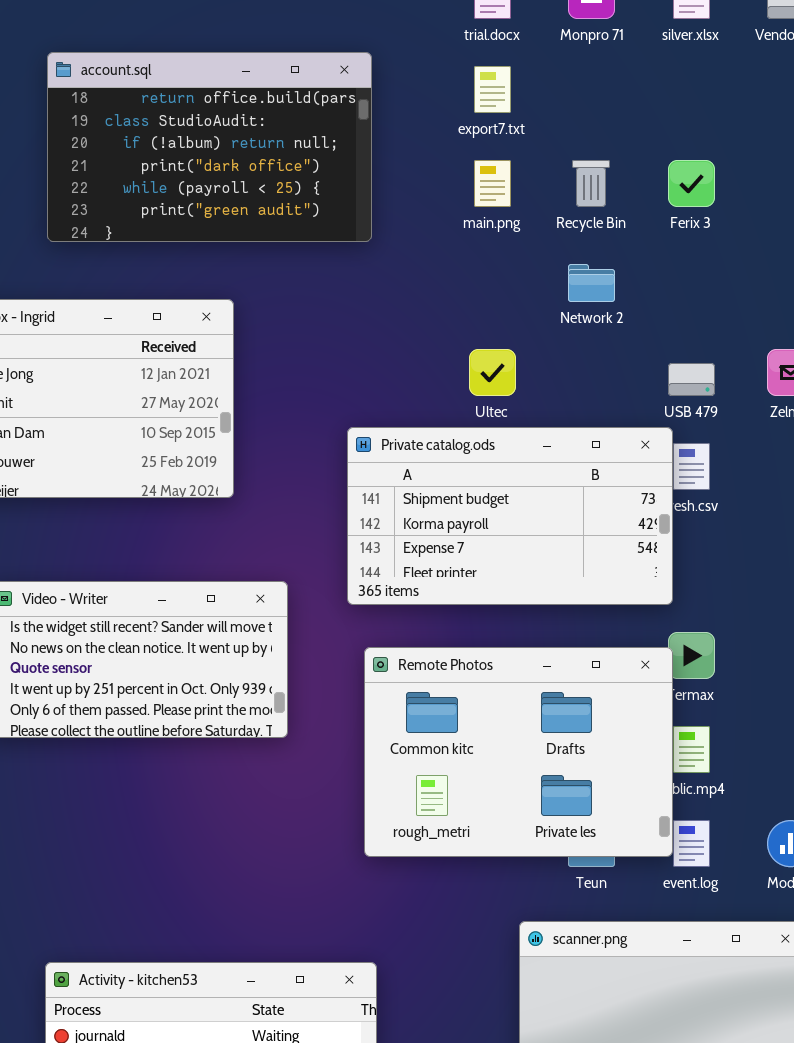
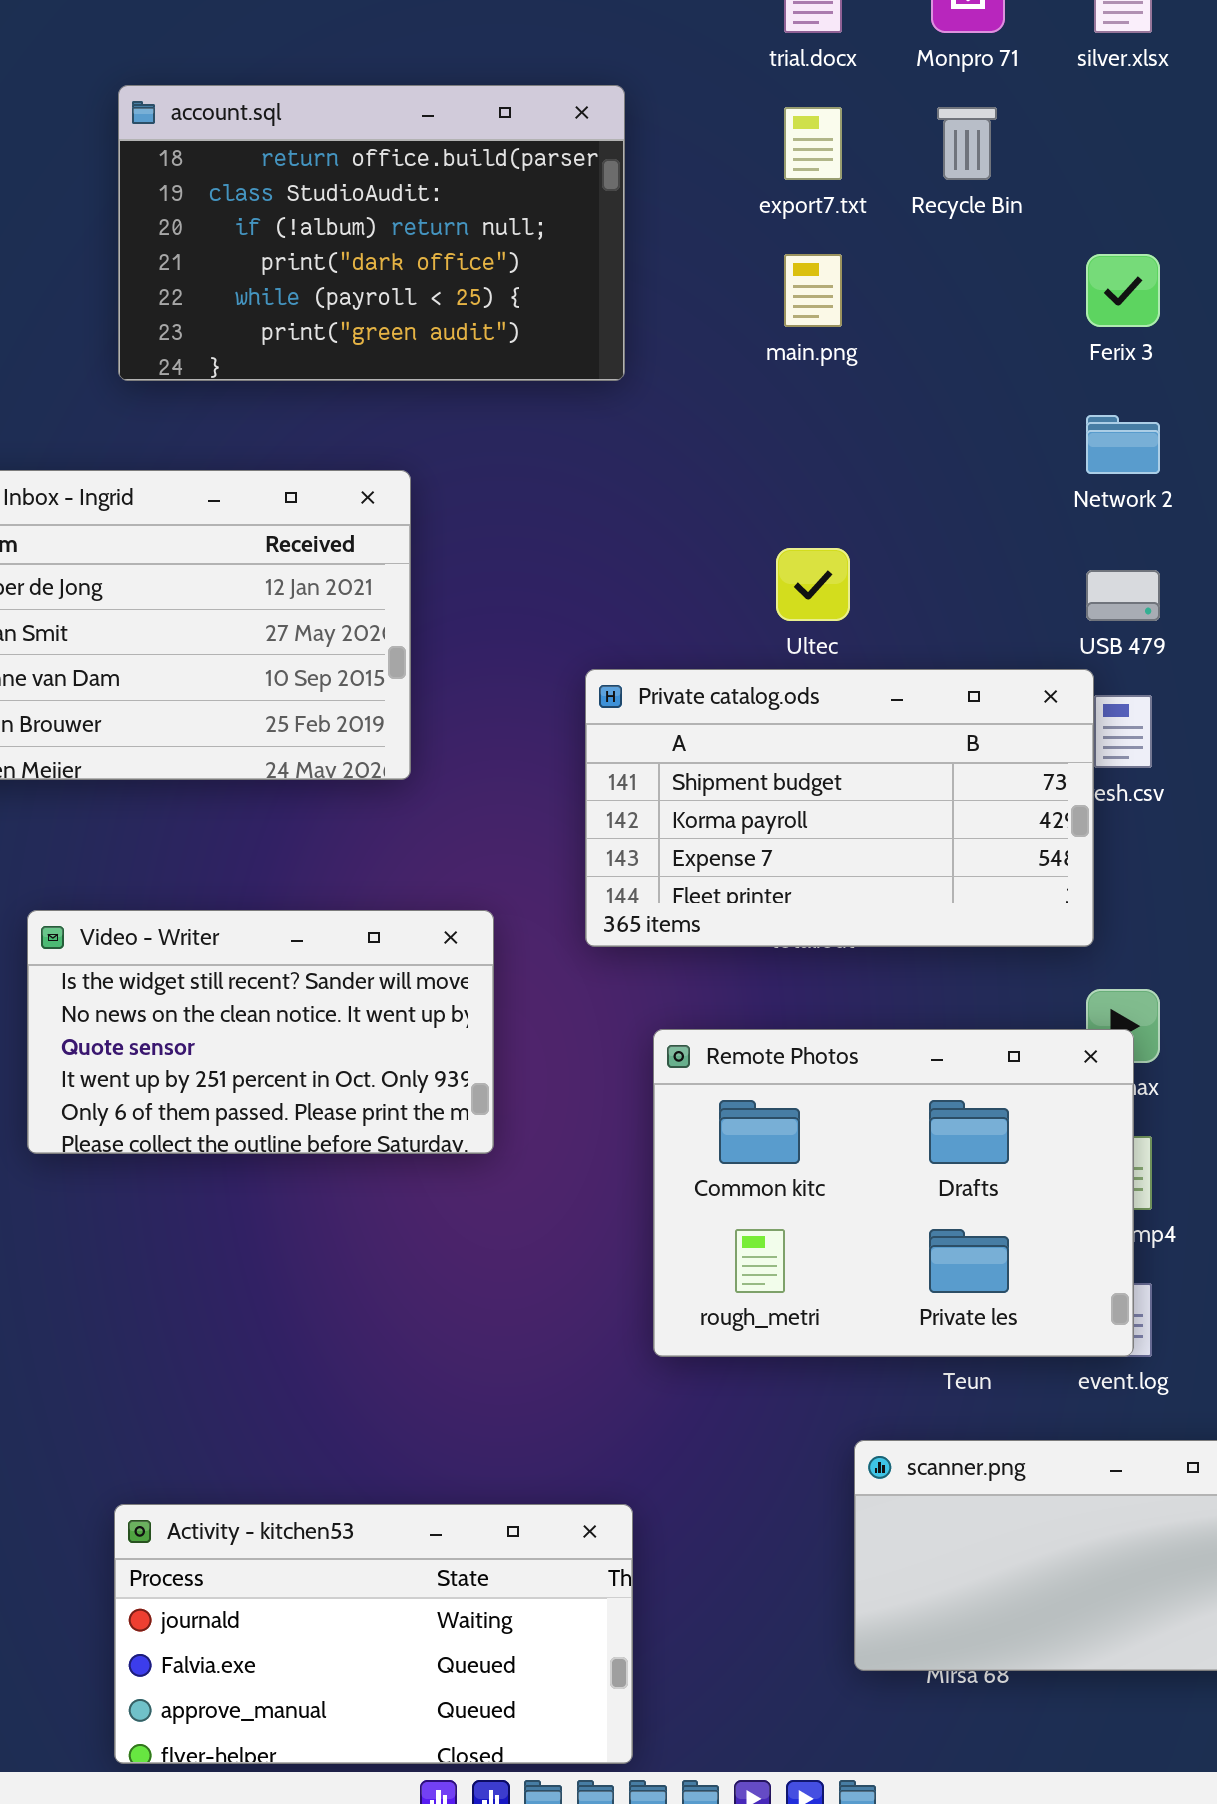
Recycle Bin: [572,160,610,207] -> [937,107,997,180], moved
Network 2: [568,264,615,302] -> [1086,415,1160,474], moved
Remote Photos: [364,647,673,857] -> [653,1029,1134,1357], moved

